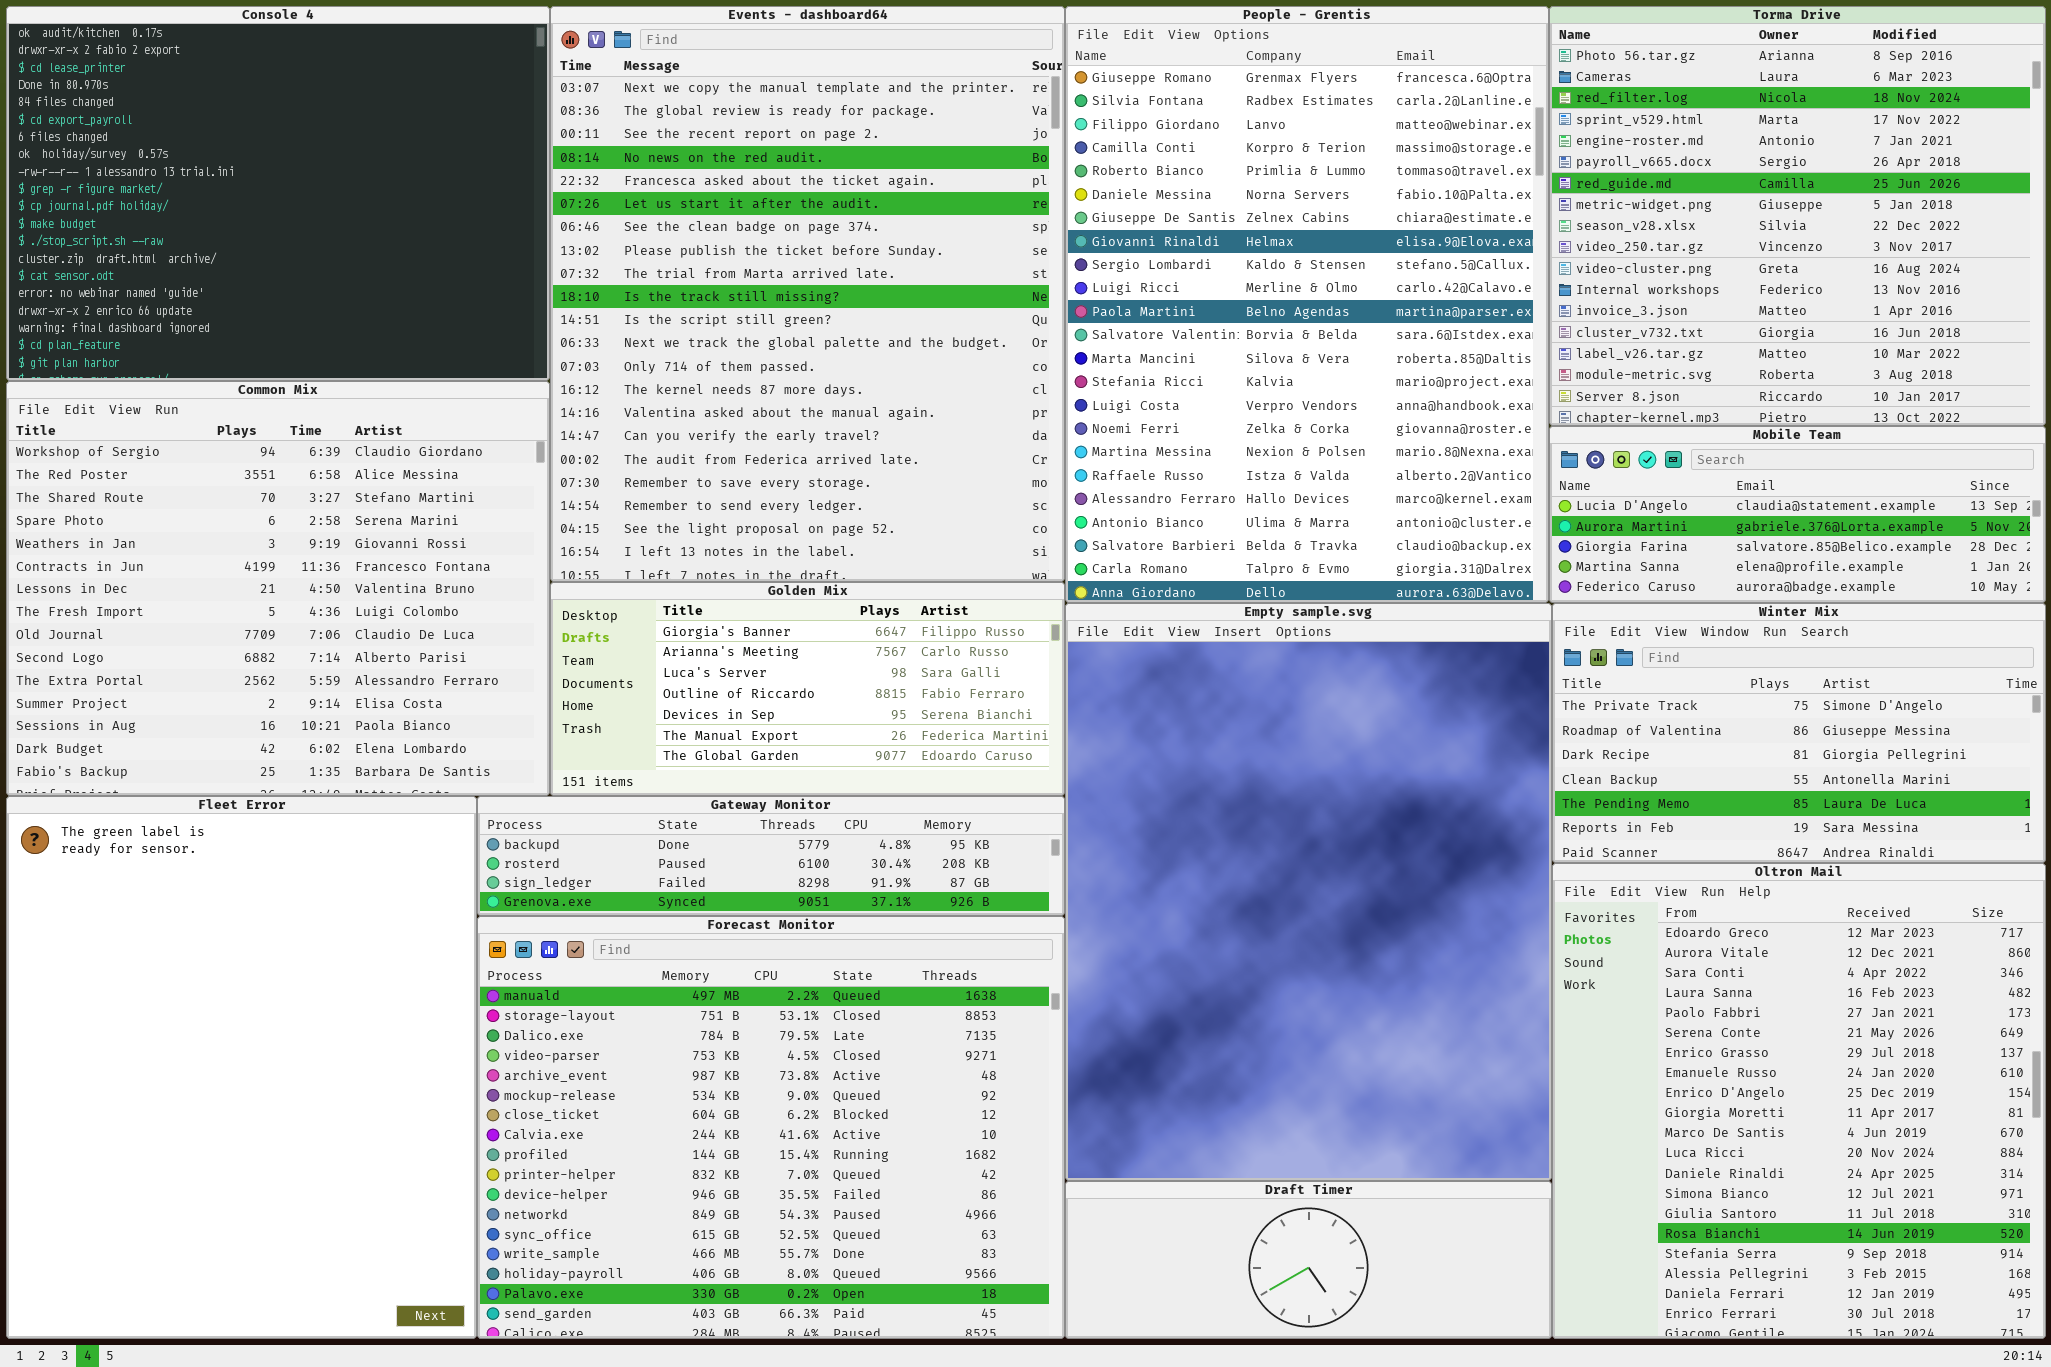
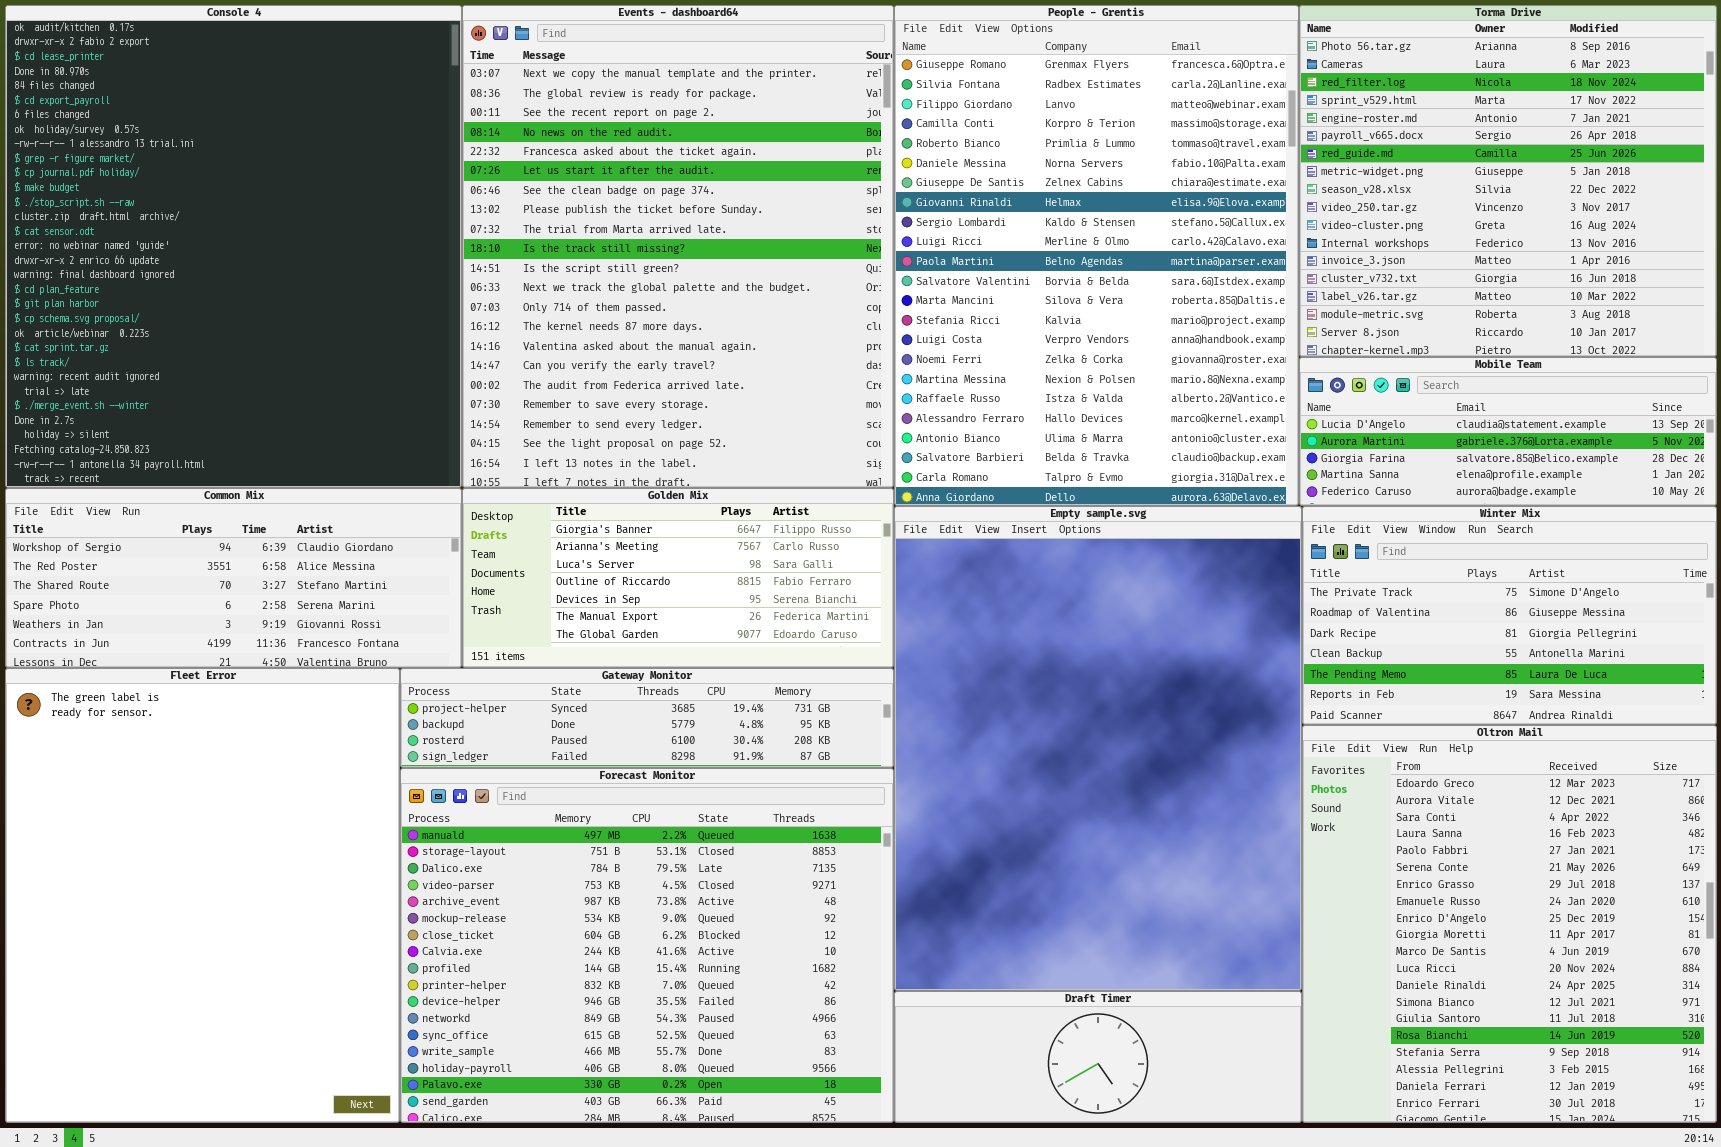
Console 4: [6,6,550,381] -> [5,5,462,488], resized
Common Mix: [6,381,550,796] -> [5,488,462,668], resized
Gateway Monitor: [477,796,1065,916] -> [400,668,894,768], scrolled up 1 row

